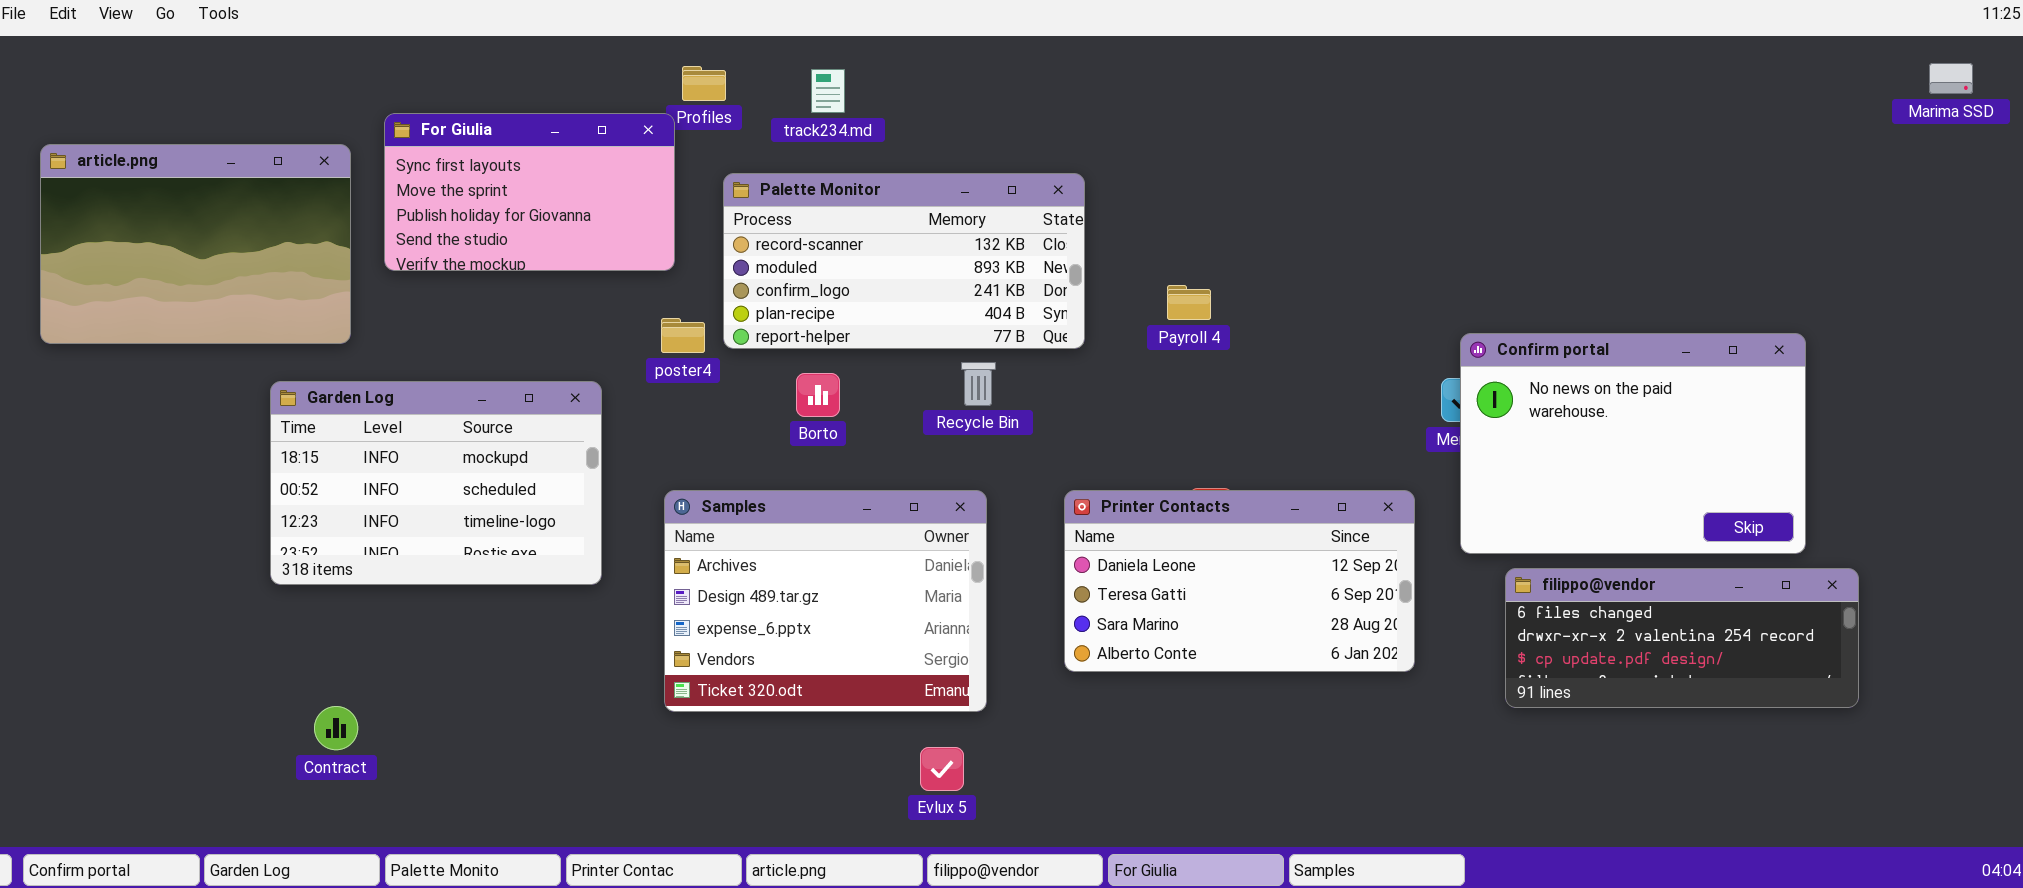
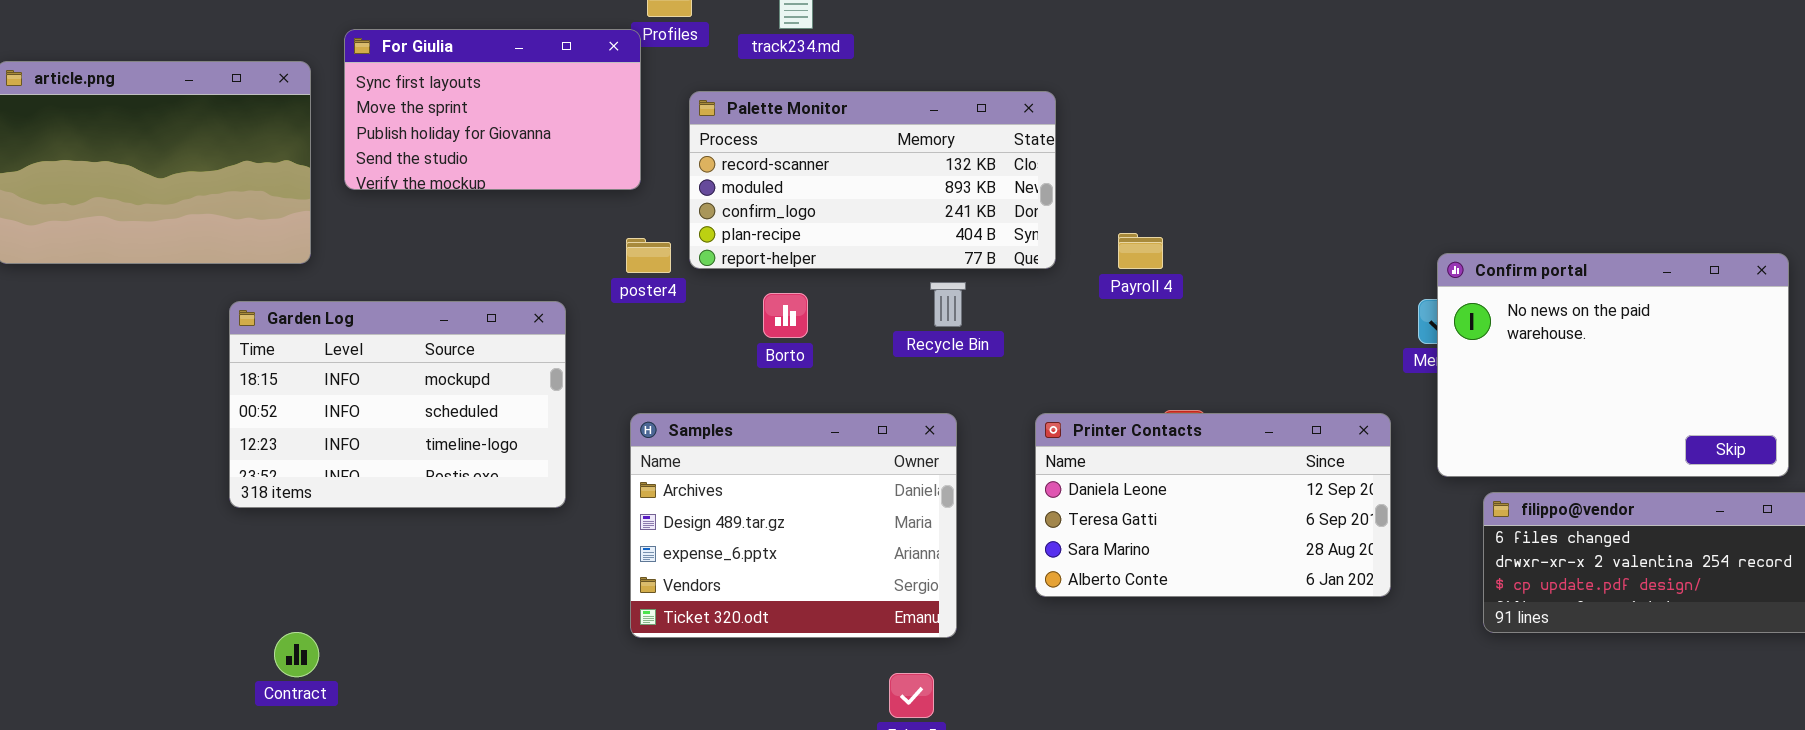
Payroll 4: [1167,285,1211,320] -> [1118,233,1163,269], moved

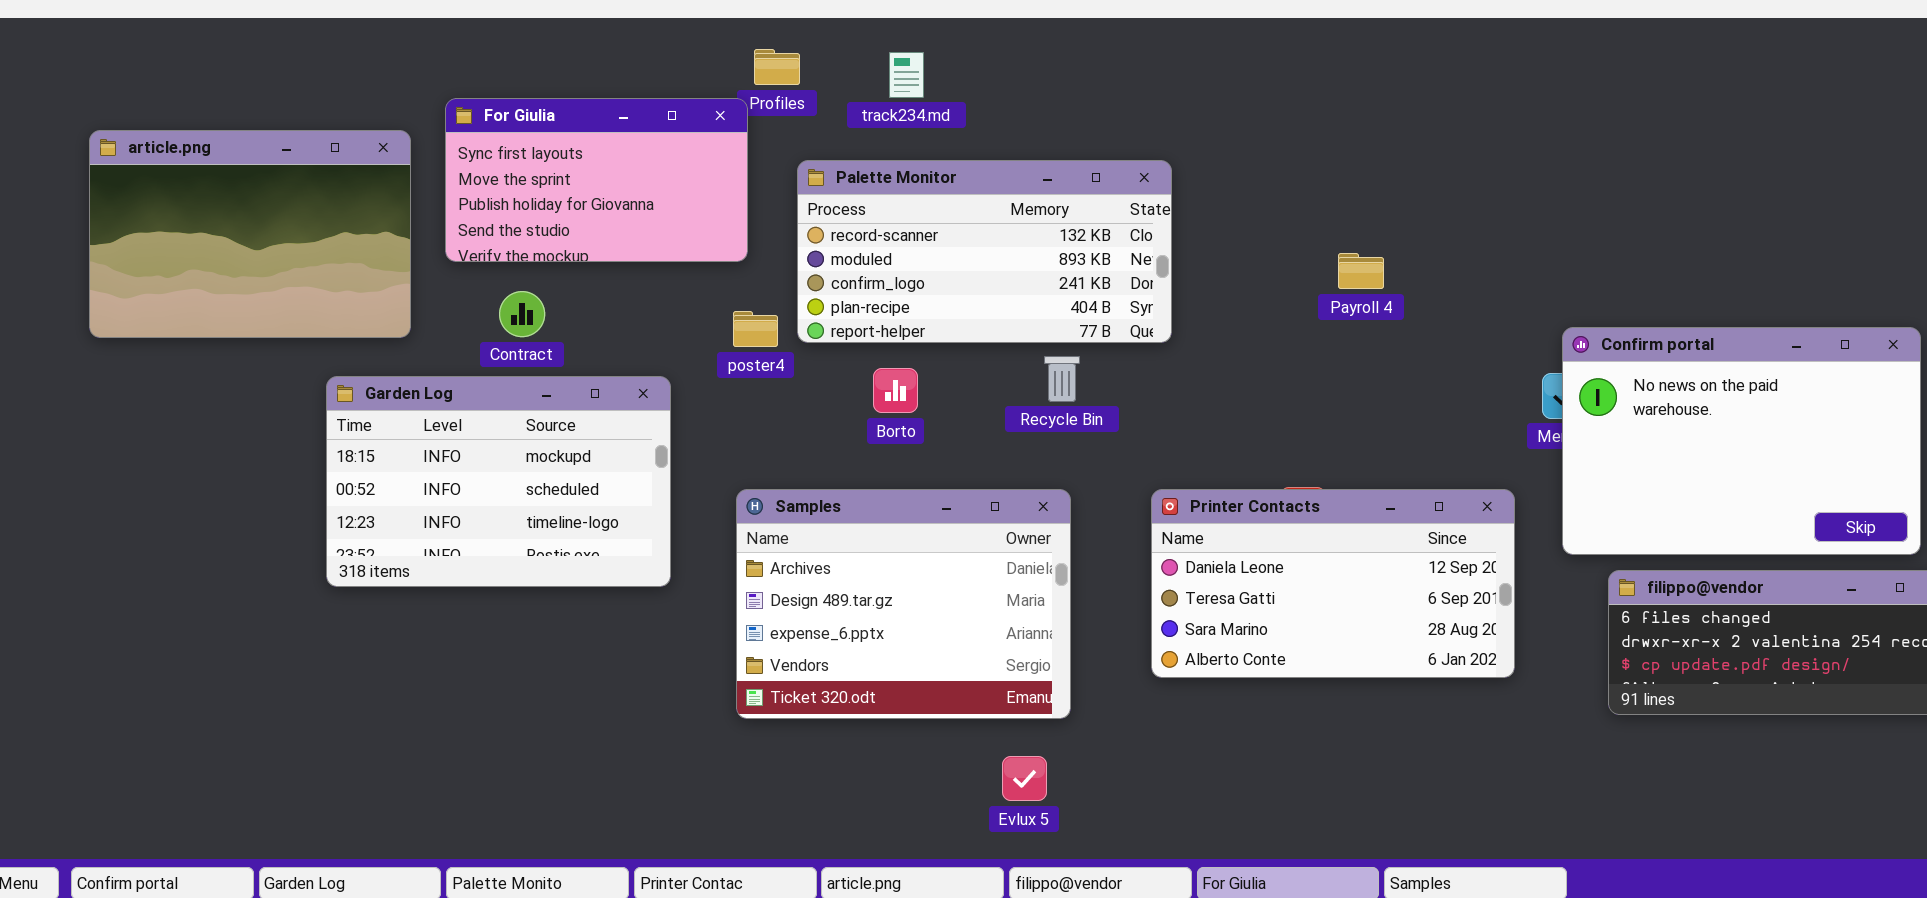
Payroll 4: [1118,233,1163,269] -> [1338,253,1384,289], moved
Contract: [274,632,319,677] -> [499,291,545,337], moved

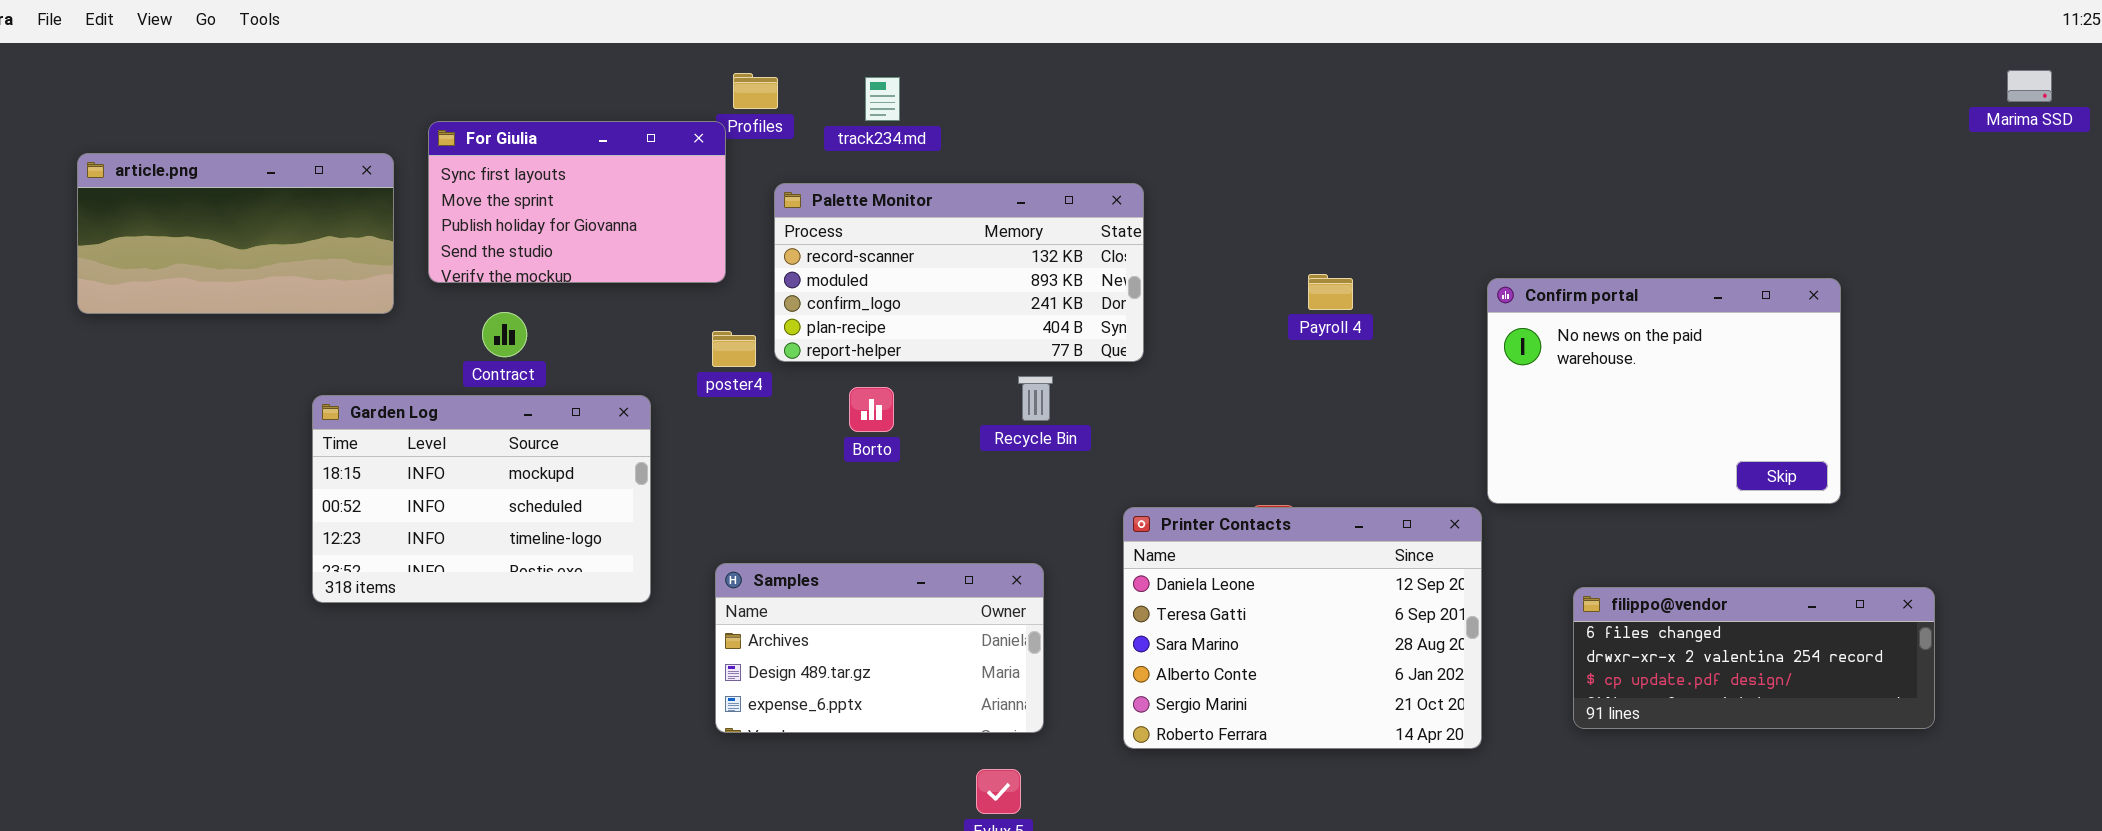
article.png: [89,130,411,338] -> [77,153,394,314], resized
Confirm portal: [1562,327,1921,555] -> [1487,278,1841,504], moved
Samples: [736,489,1071,719] -> [715,563,1044,733], resized
Printer Contacts: [1151,489,1515,678] -> [1123,507,1482,749], resized

